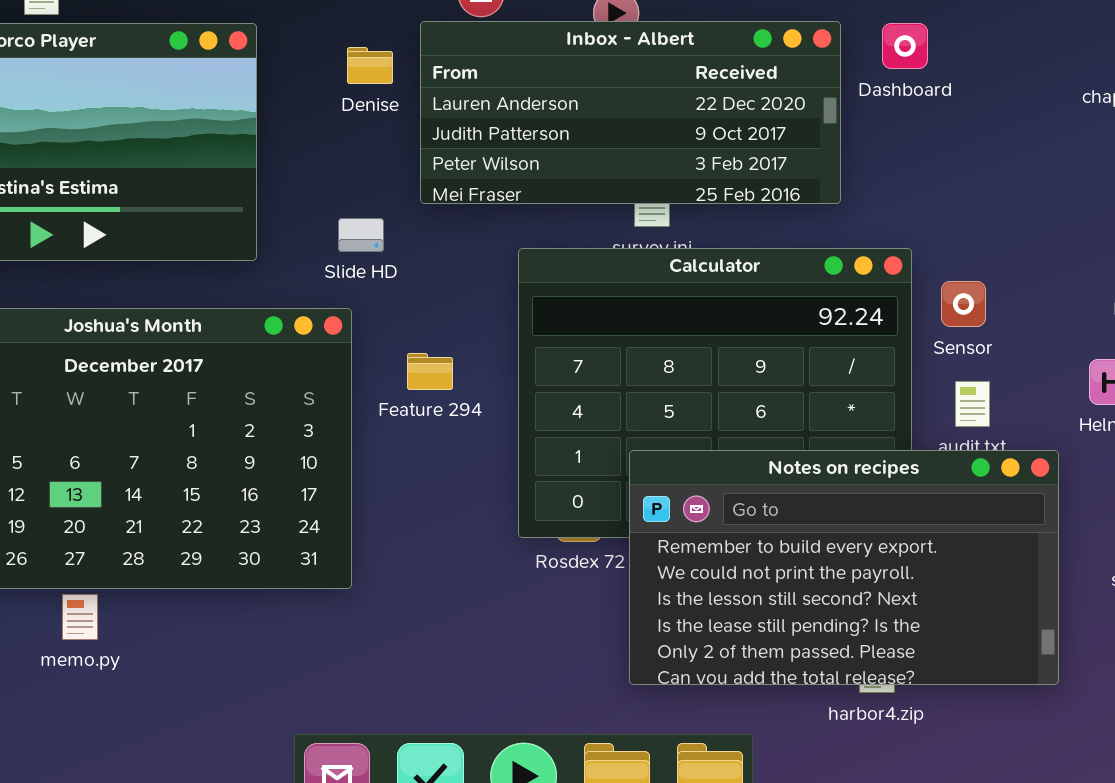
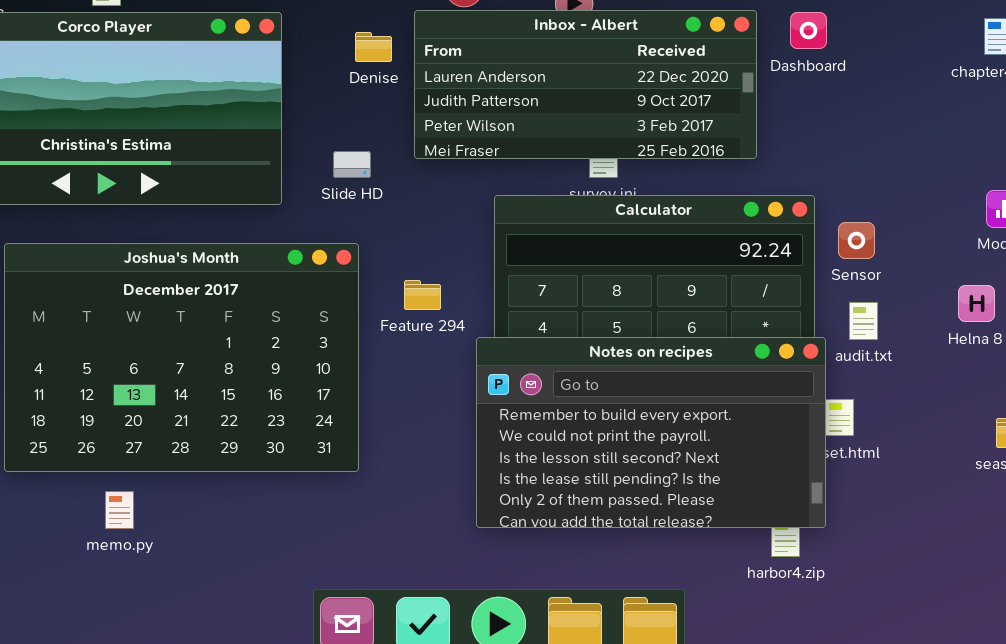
Slide HD: [338,218,384,252] -> [333,151,371,178], moved
Notes on recipes: [629,450,1059,685] -> [476,337,826,528], moved
memo.py: [62,594,98,640] -> [105,491,134,529], moved

